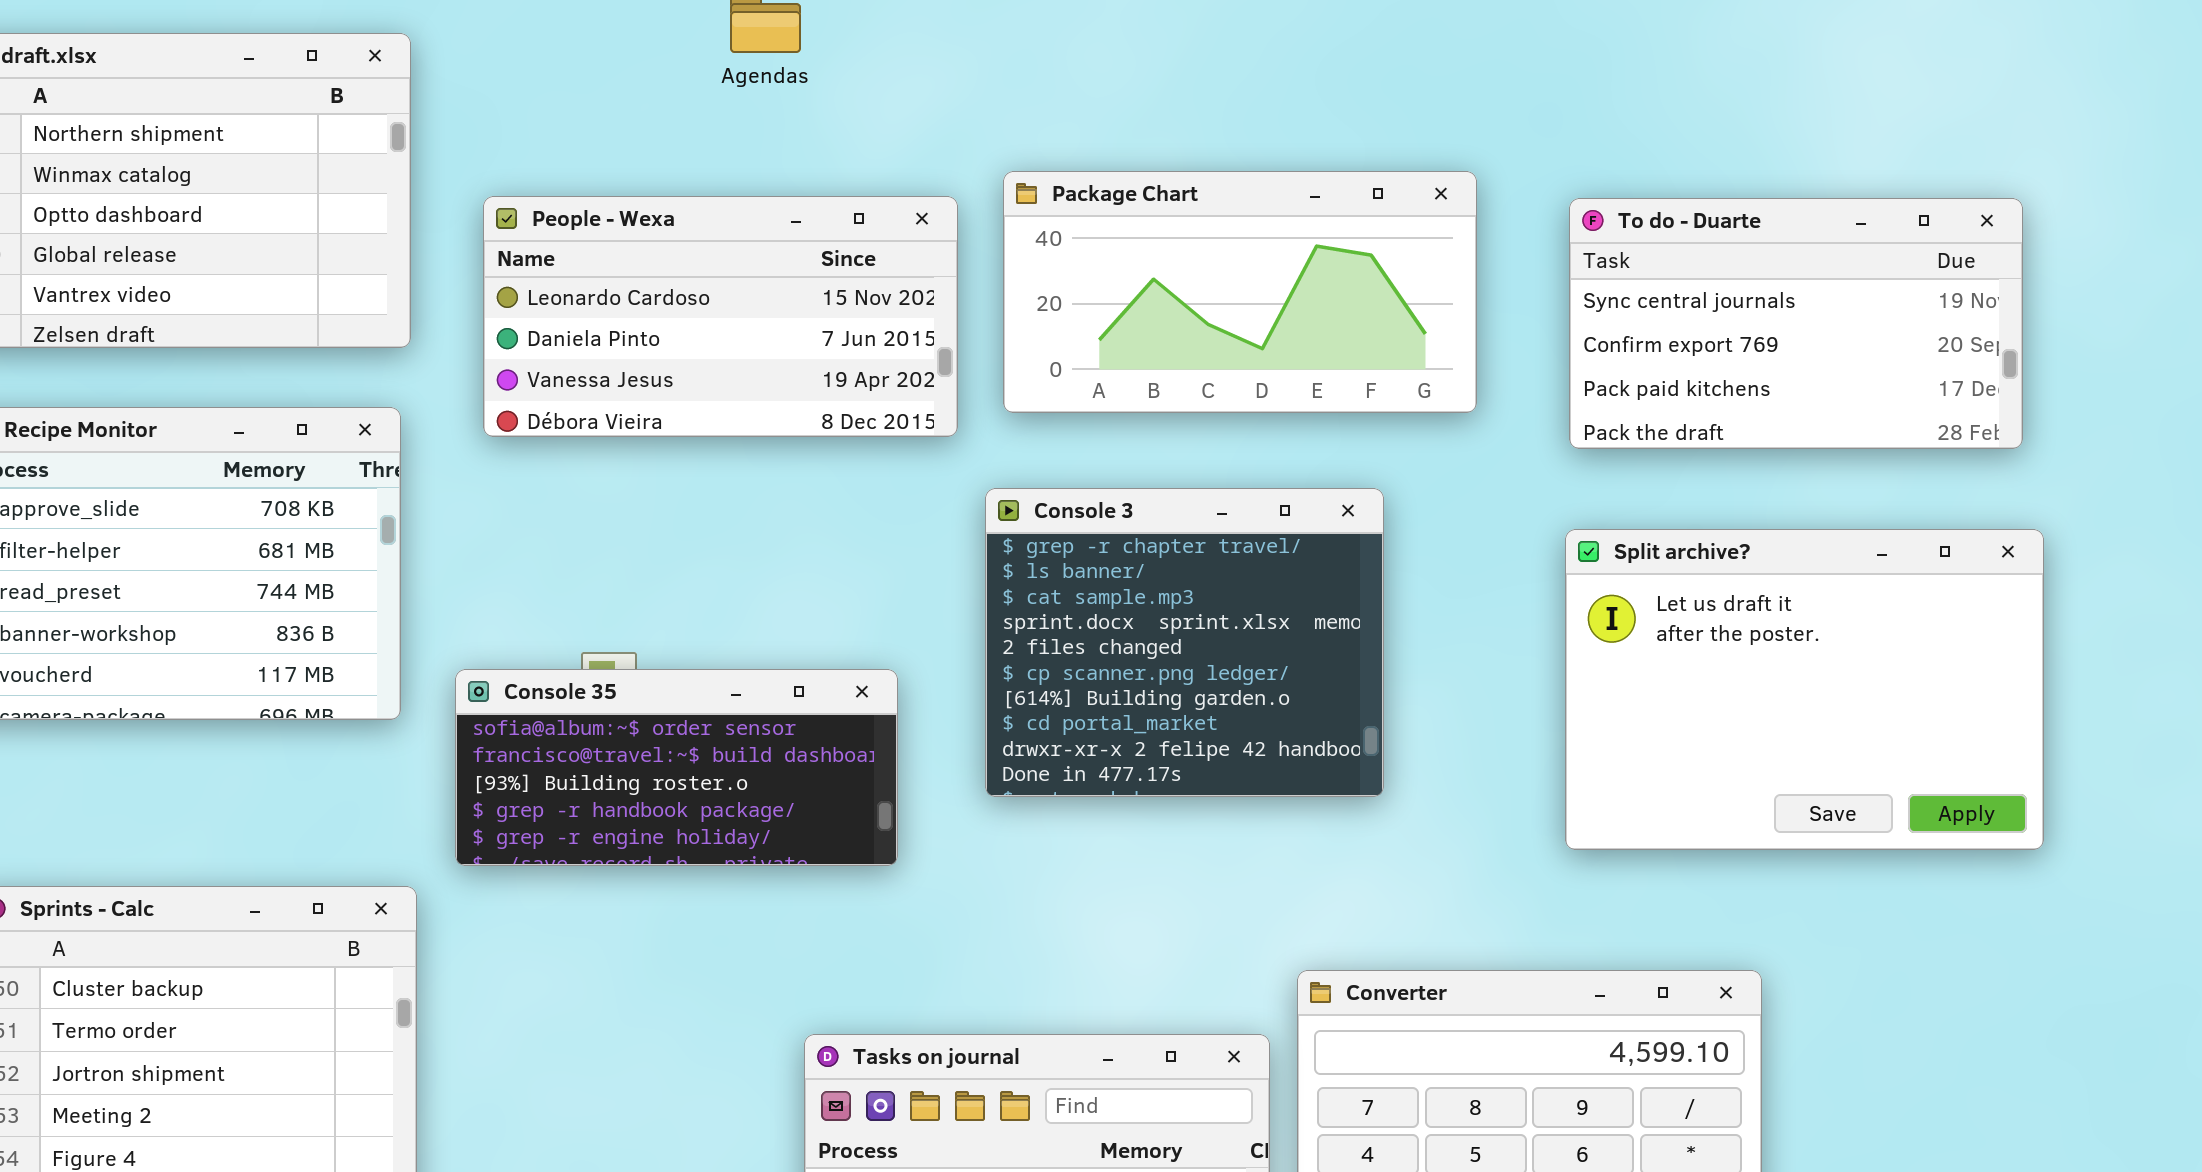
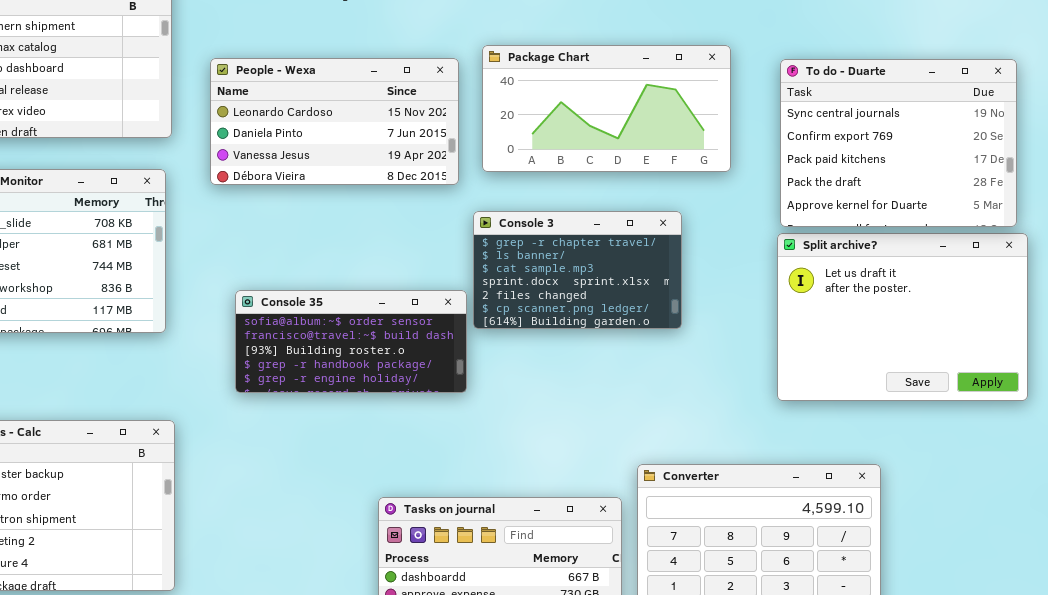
To do - Duarte: [1569,198,2023,449] -> [780,59,1017,227], resized
Console 3: [985,488,1384,797] -> [473,211,682,329], resized
Console 35: [455,669,898,866] -> [235,290,467,393], moved

